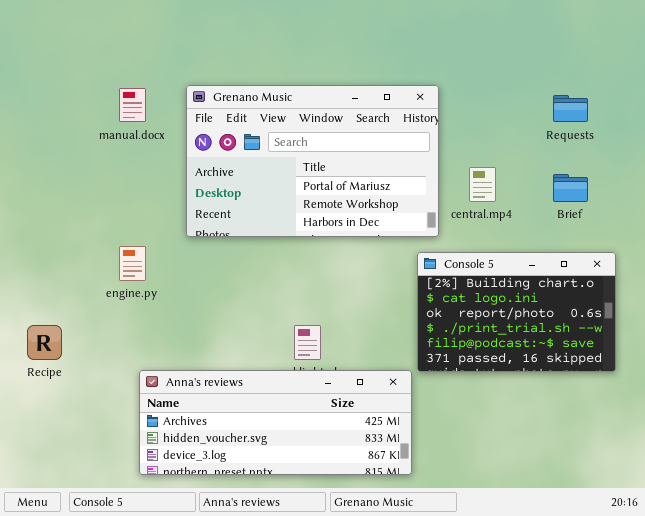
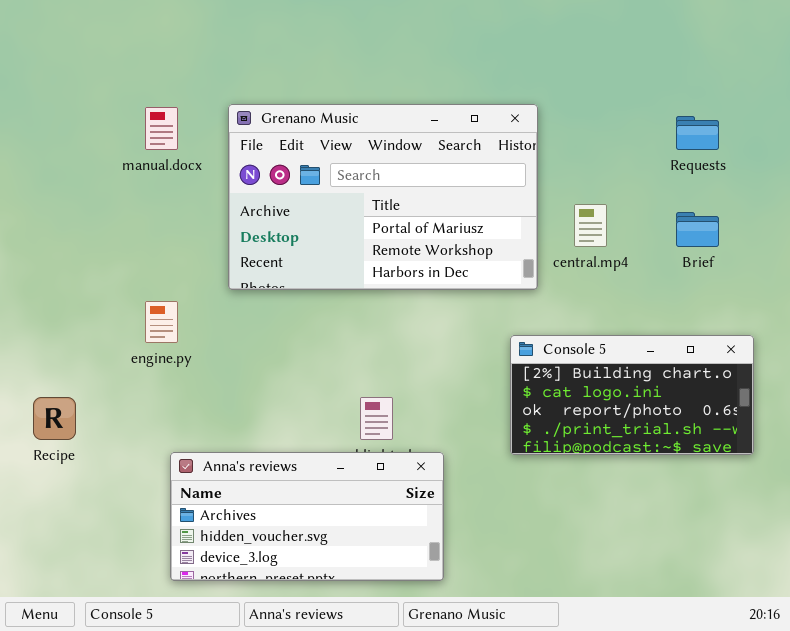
Console 5: [417,252,616,372] -> [510,335,754,455], resized
Anna's reviews: [139,370,412,475] -> [170,452,444,581], resized

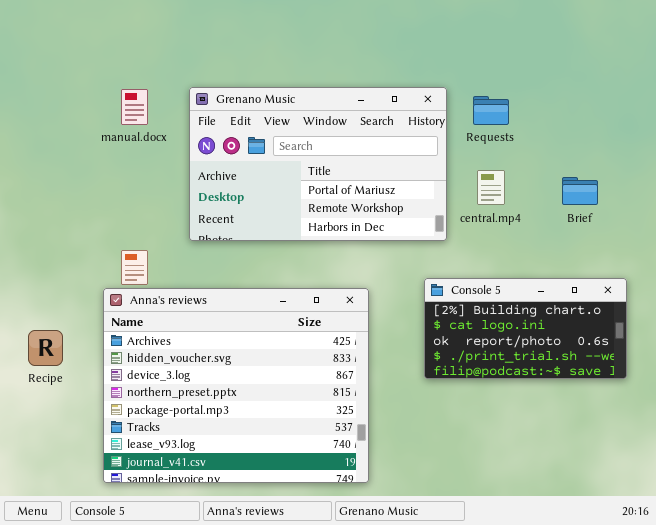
Requests: [676,116,719,150] -> [473,96,509,125], moved
Anna's reviews: [170,452,444,581] -> [103,288,369,483], resized

